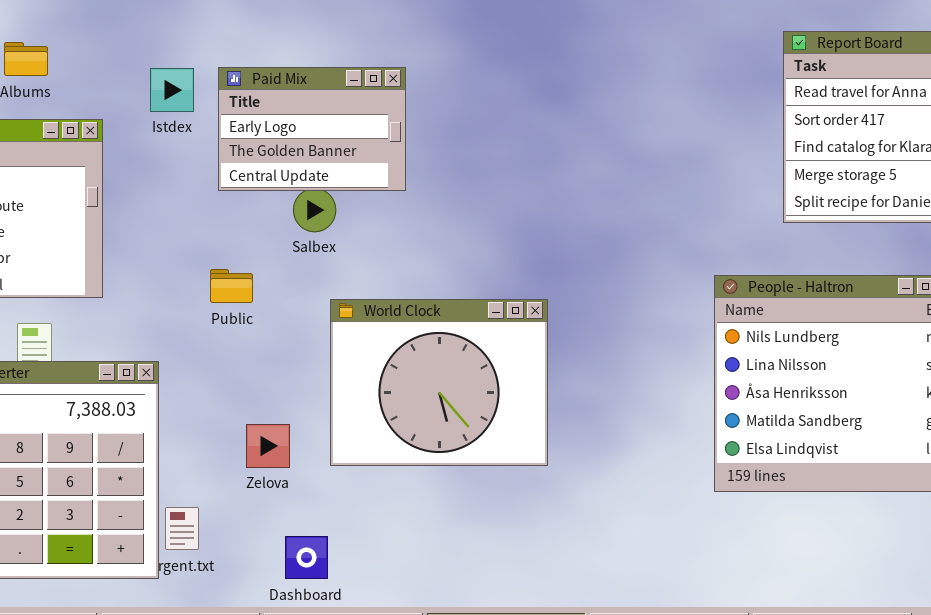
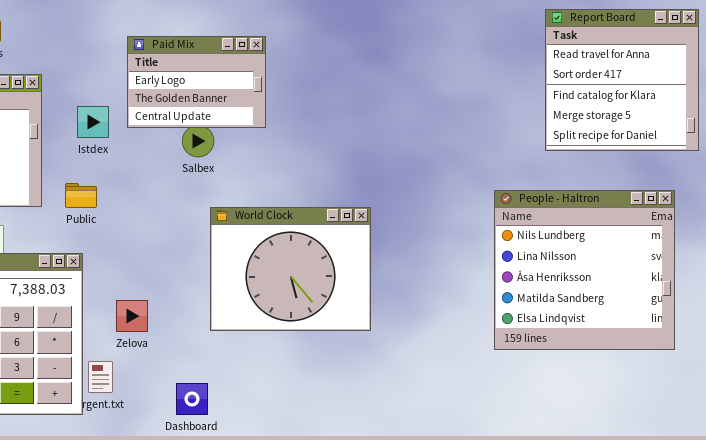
Istdex: [150,68,194,112] -> [77,106,109,138], moved
Public: [210,269,253,303] -> [65,183,97,208], moved
Zelova: [246,424,290,468] -> [116,300,148,332], moved

